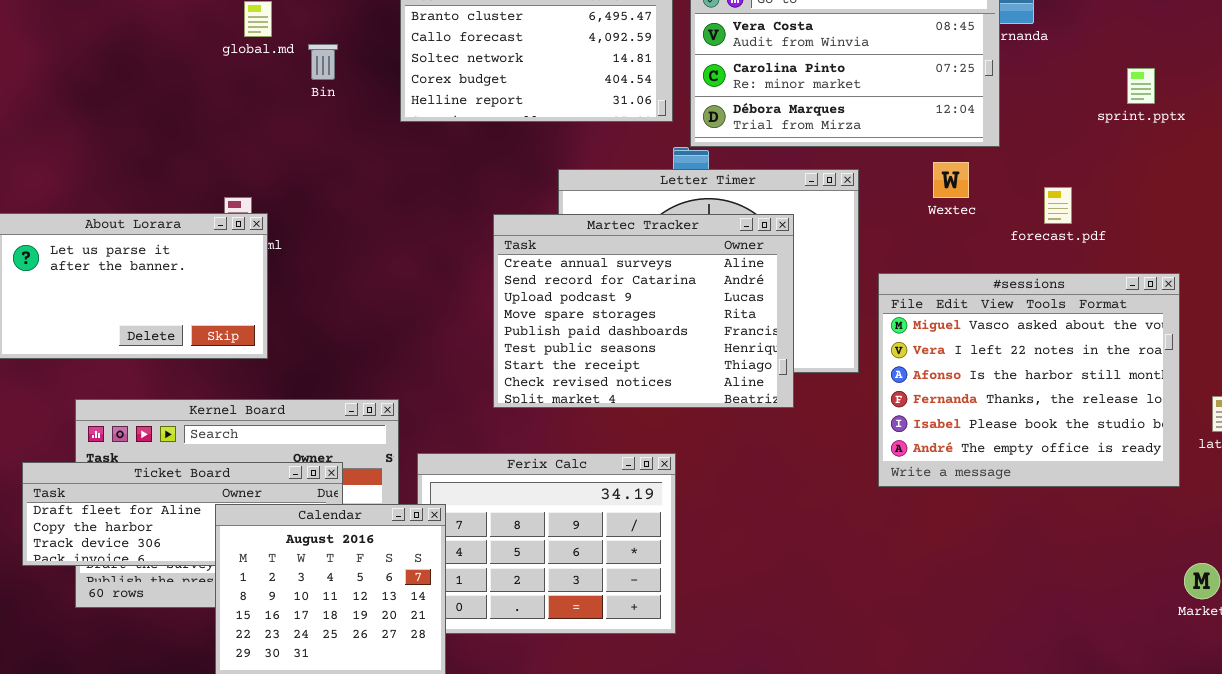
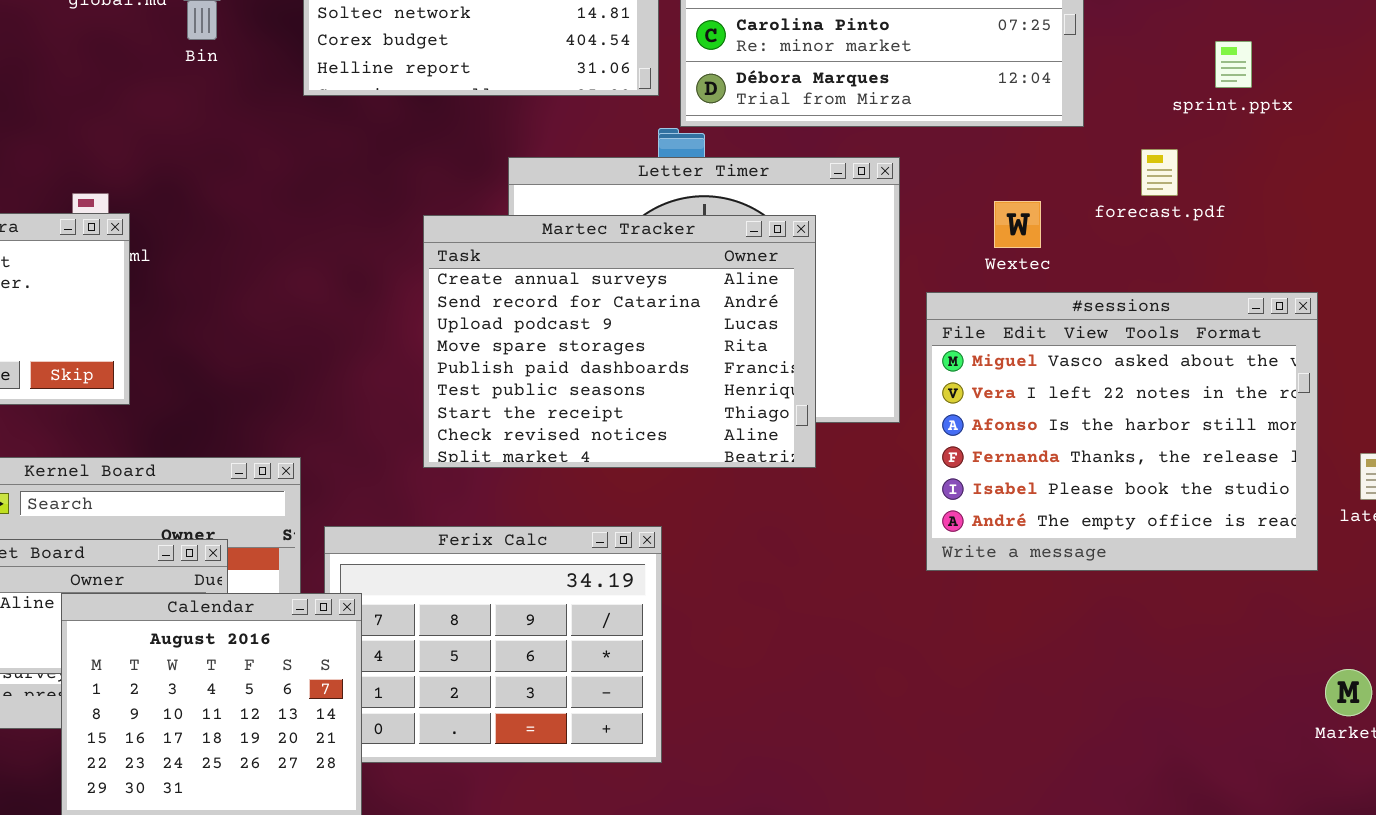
sprint.pptx: [1127,68,1155,104] -> [1215,41,1252,88], moved
Wextec: [933,162,969,198] -> [994,201,1041,248], moved
forecast.pdf: [1044,187,1072,224] -> [1141,149,1178,196], moved

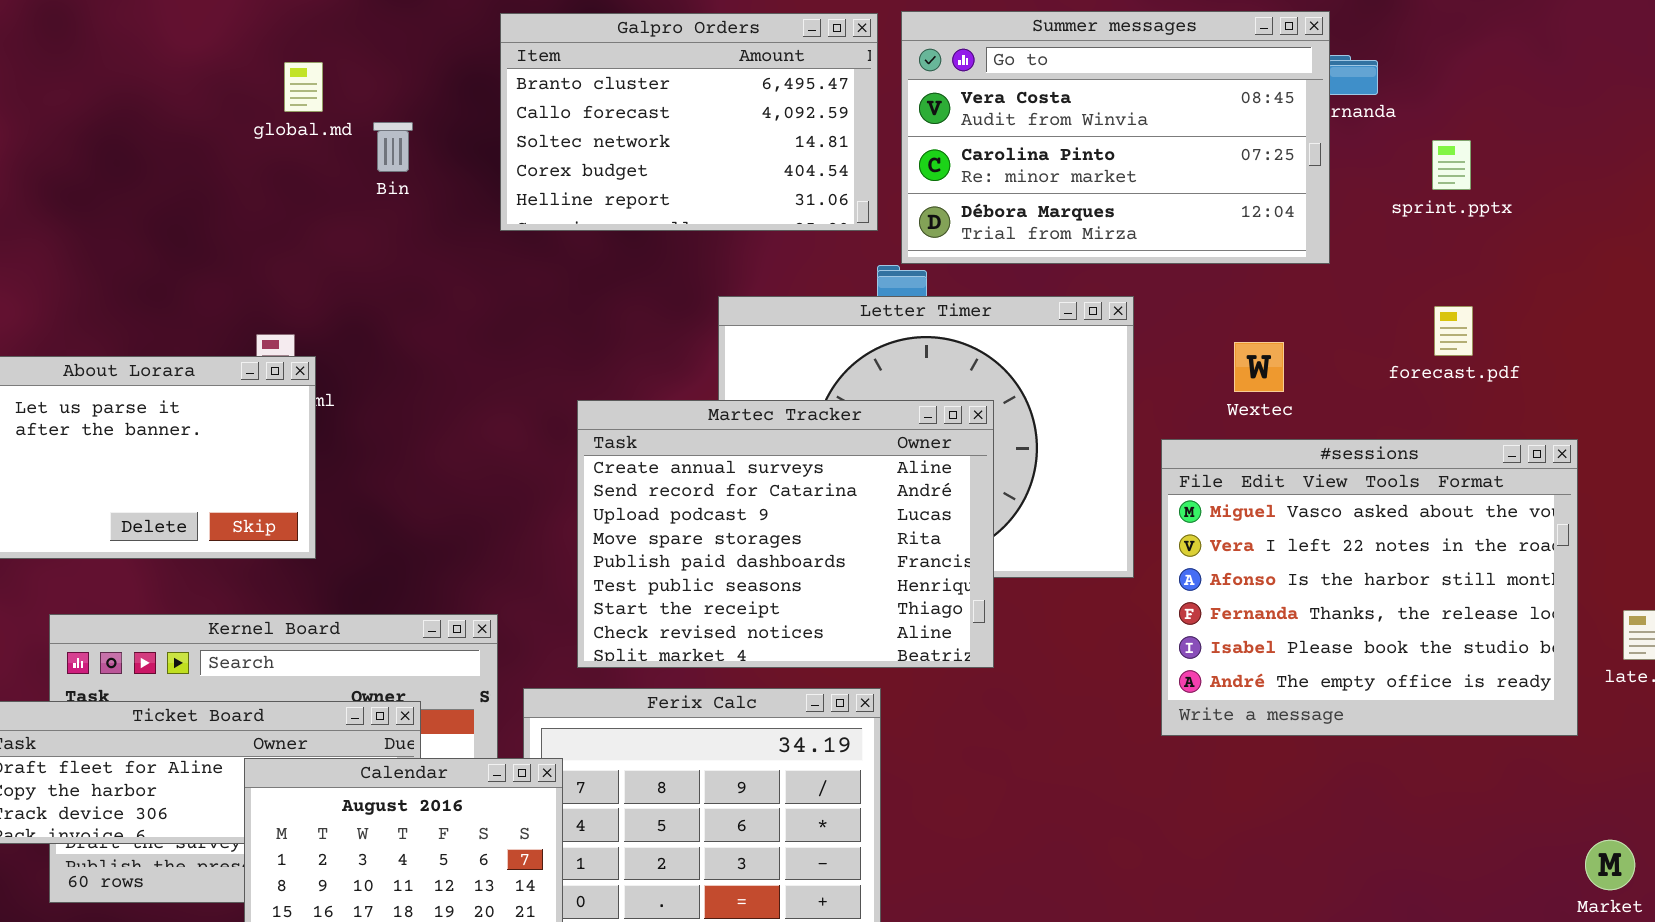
sprint.pptx: [1215,41,1252,88] -> [1432,140,1471,190], moved
forecast.pdf: [1141,149,1178,196] -> [1434,306,1473,356], moved
Martec Tracker: [423,215,816,468] -> [577,400,994,668], moved

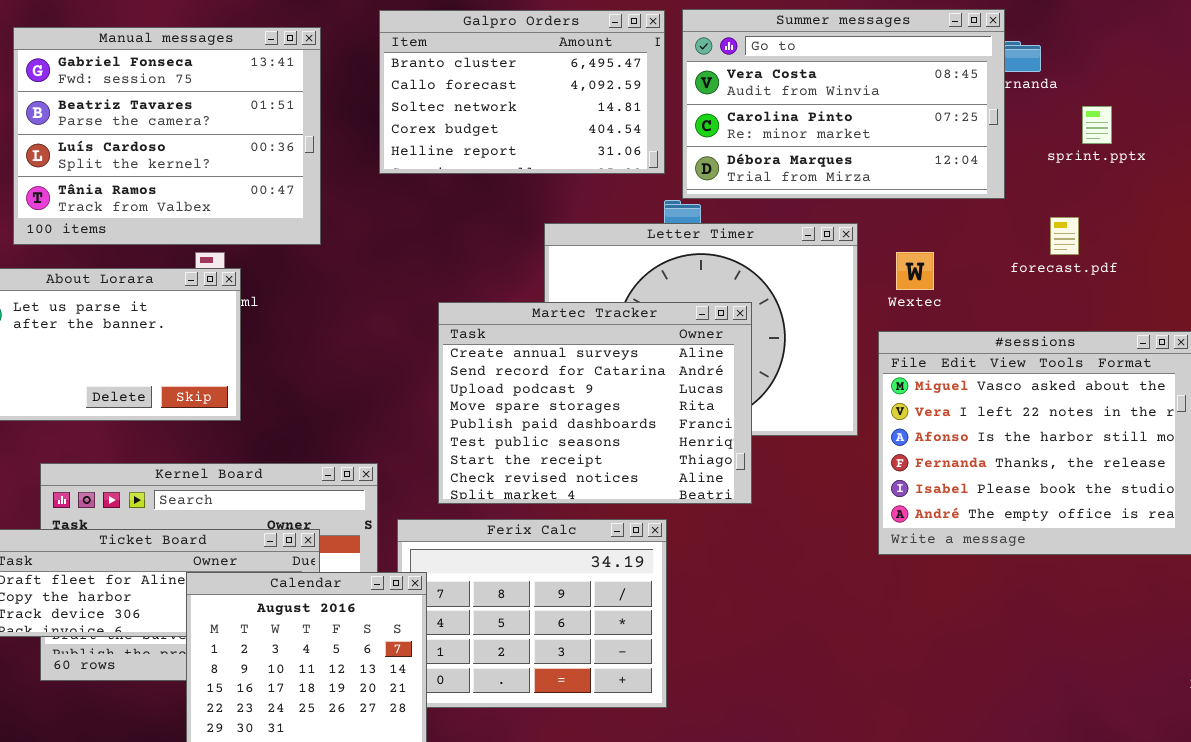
Manual messages: none -> [13,27,321,245], opened
forecast.pdf: [1434,306,1473,356] -> [1050,217,1079,255], moved
Wextec: [1234,342,1284,392] -> [896,252,934,290], moved

